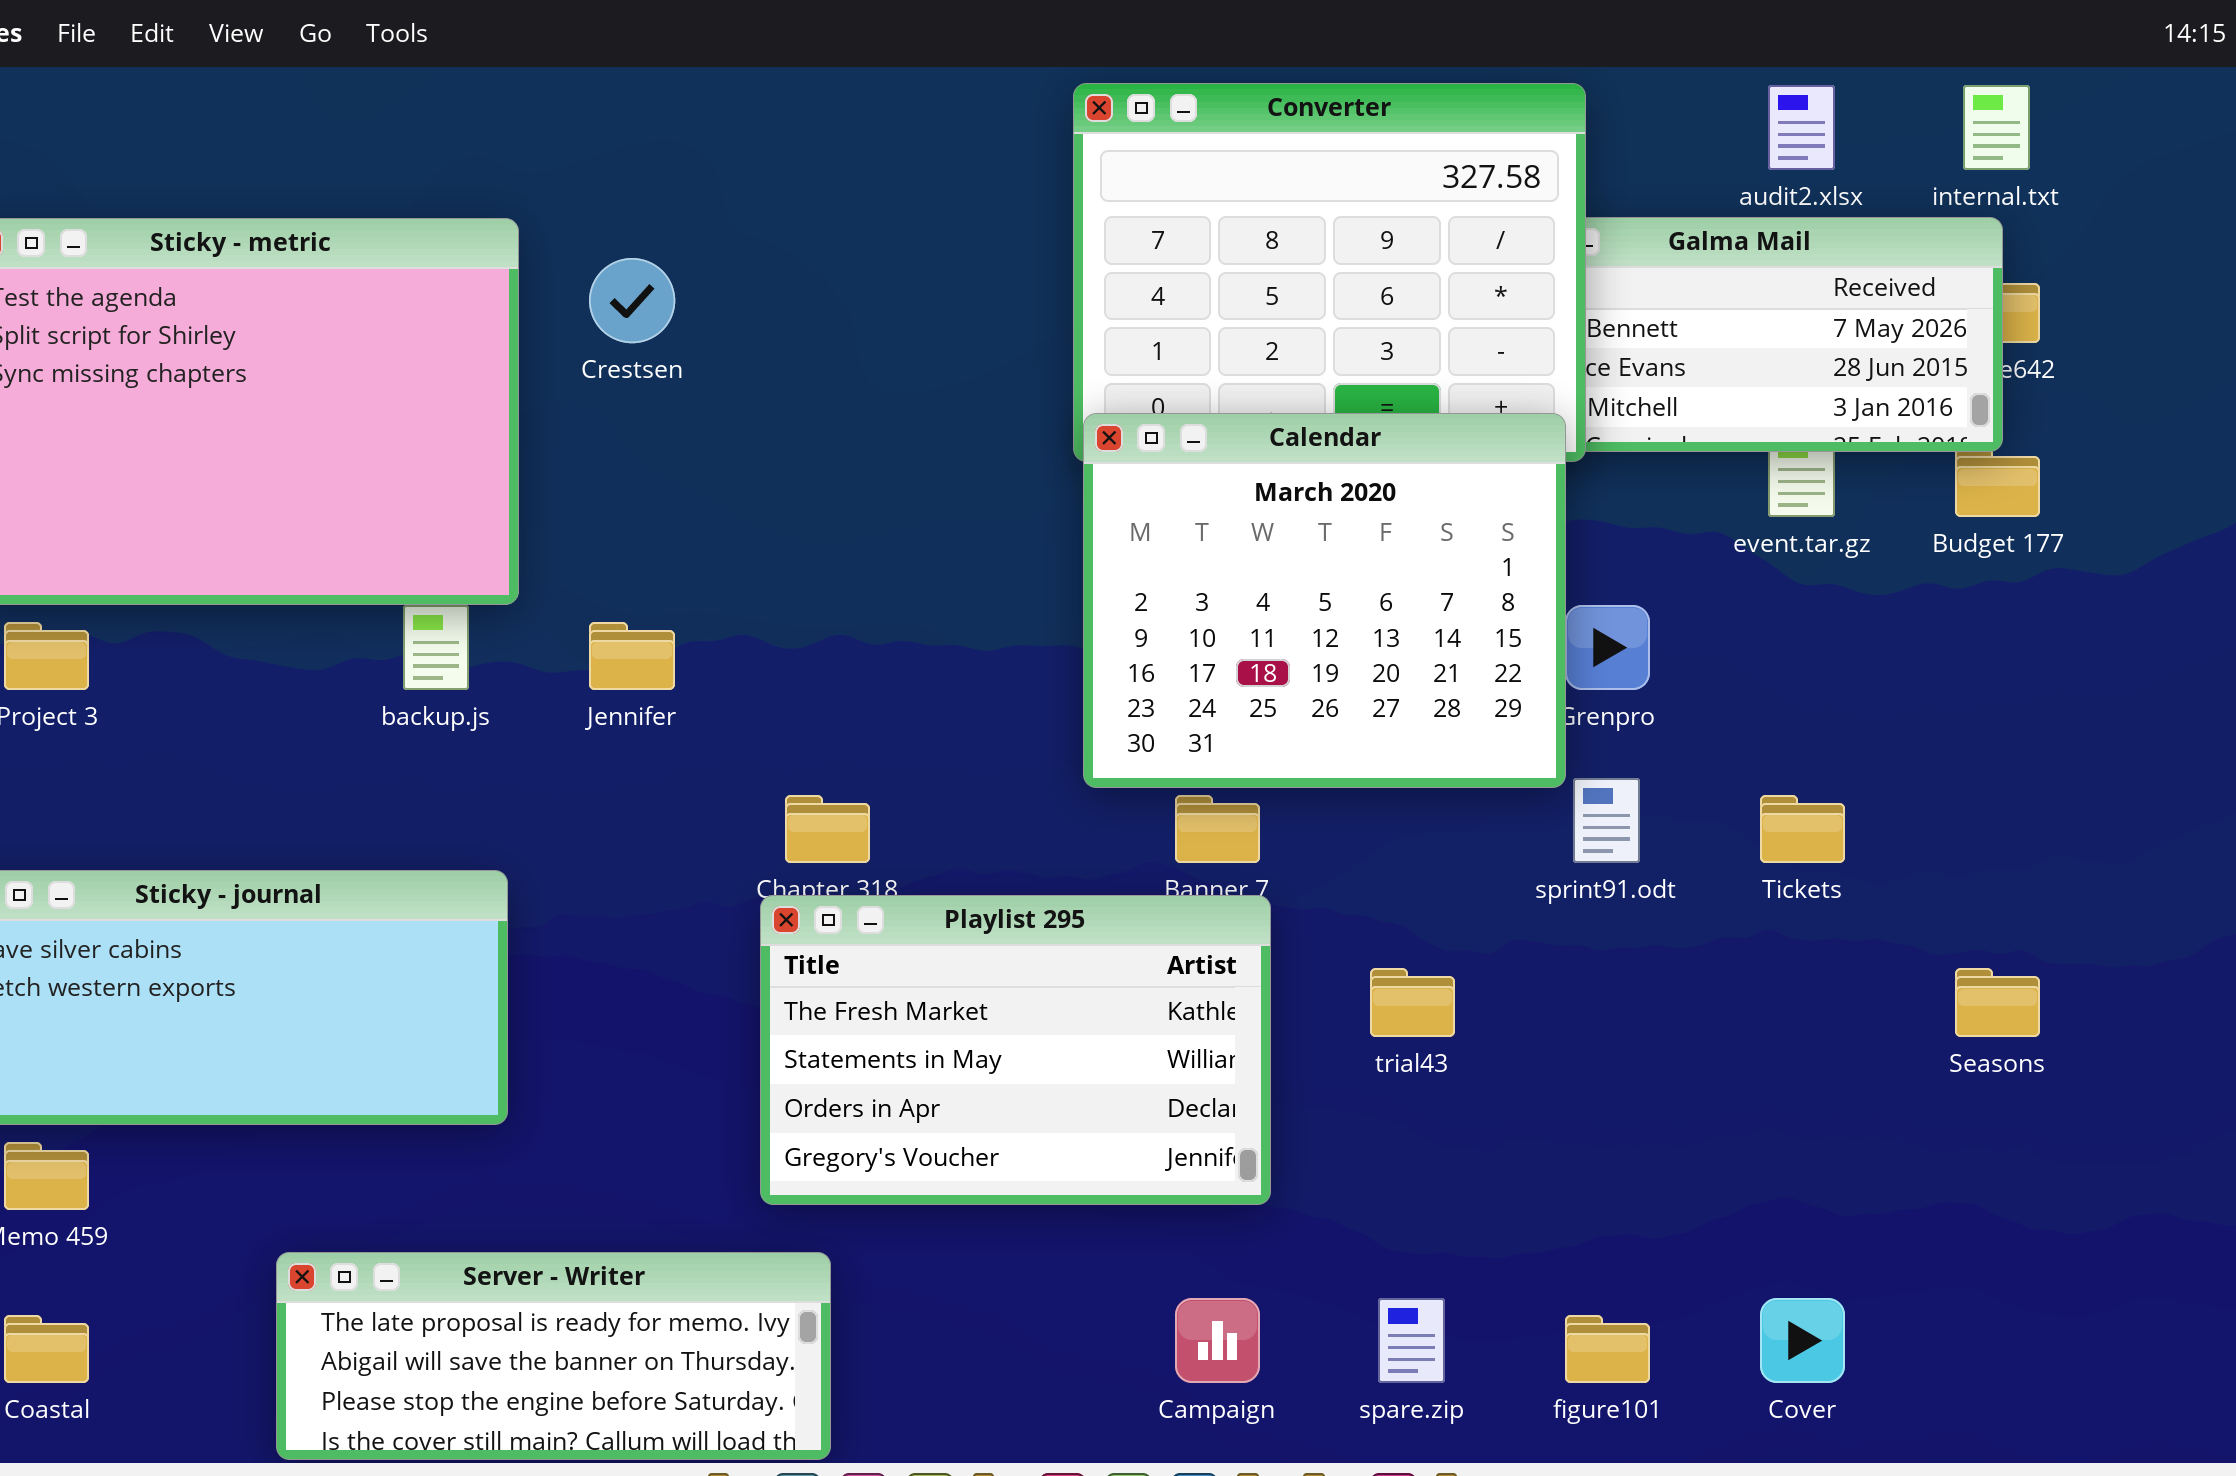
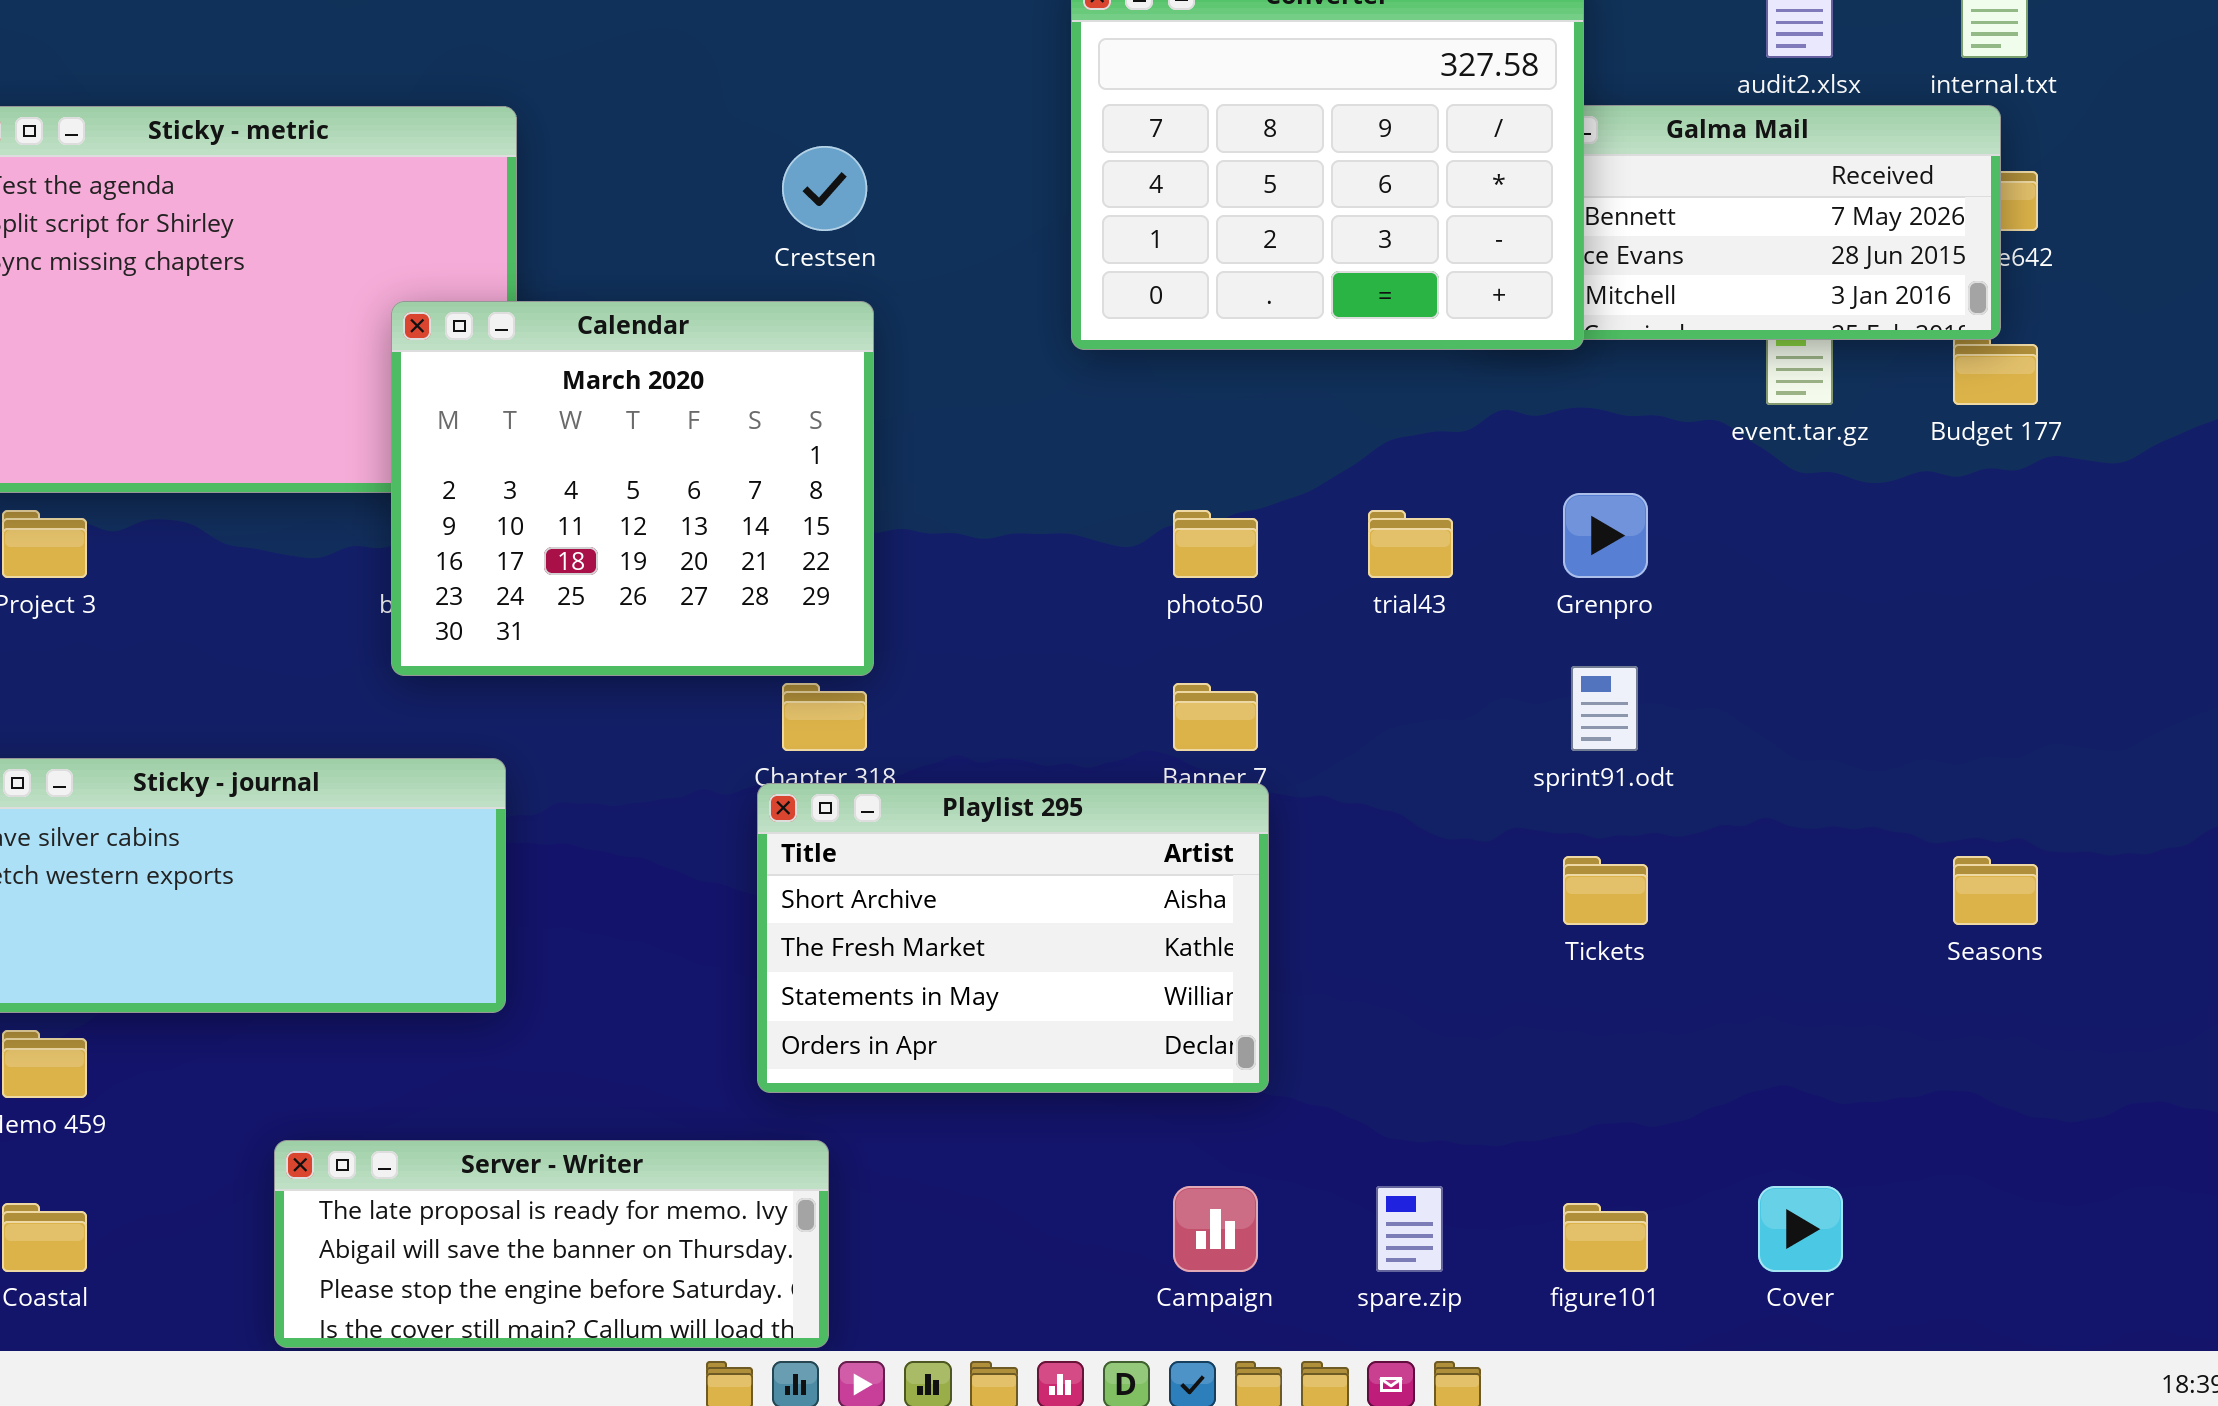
Crestsen: [589,258,675,343] -> [782,146,867,231], moved
Calendar: [1083,413,1566,788] -> [391,301,874,676], moved
Tickets: [1760,795,1845,863] -> [1563,856,1648,925], moved
Playlist 295: [760,895,1271,1205] -> [757,783,1269,1093], scrolled up 1 row
trial43: [1370,968,1455,1037] -> [1368,510,1453,578], moved

